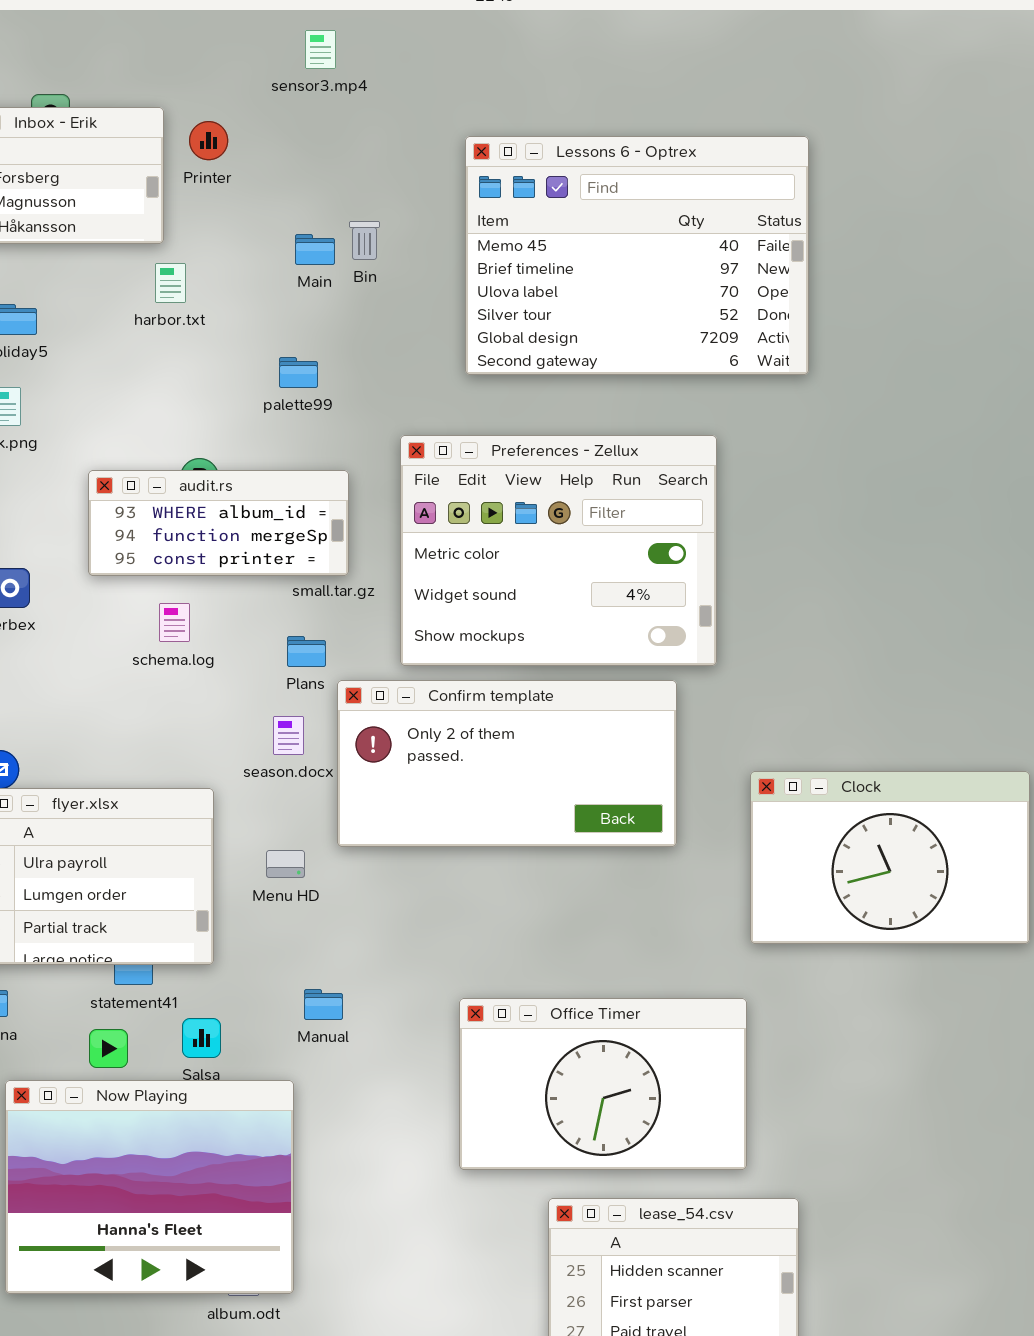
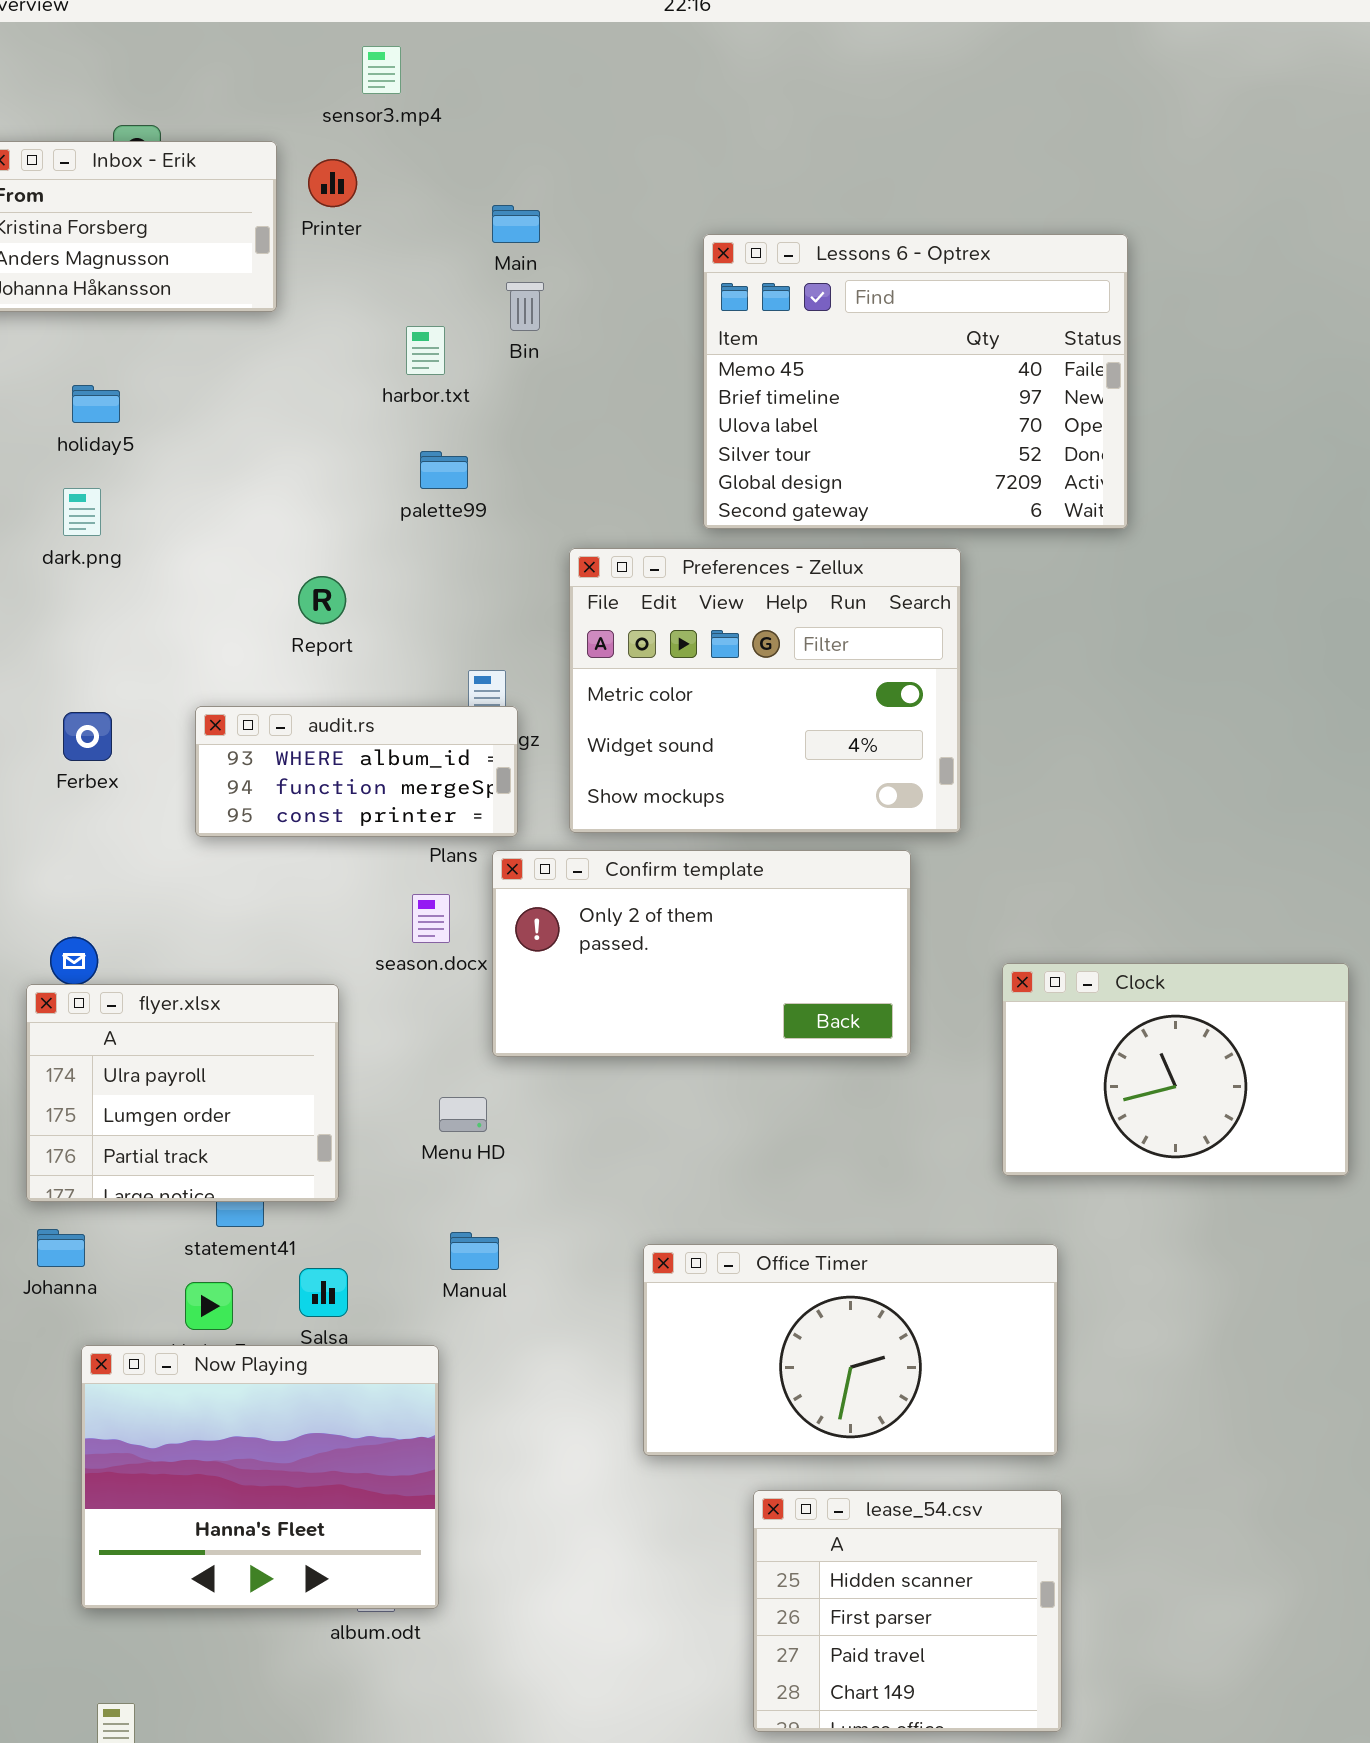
sensor3.mp4: [305,30,336,69] -> [362,46,401,94], moved
Lessons 6 - Optrex: [465,136,809,375] -> [703,234,1128,529], moved
Main: [295,234,335,265] -> [492,205,540,243], moved
harbor.txt: [155,263,186,303] -> [406,326,445,375], moved
audit.rs: [88,470,349,576] -> [195,706,518,837], moved
Menu HD: [266,850,305,878] -> [439,1097,487,1132], moved
Office Timer: [459,998,747,1170] -> [643,1244,1058,1456], resized

